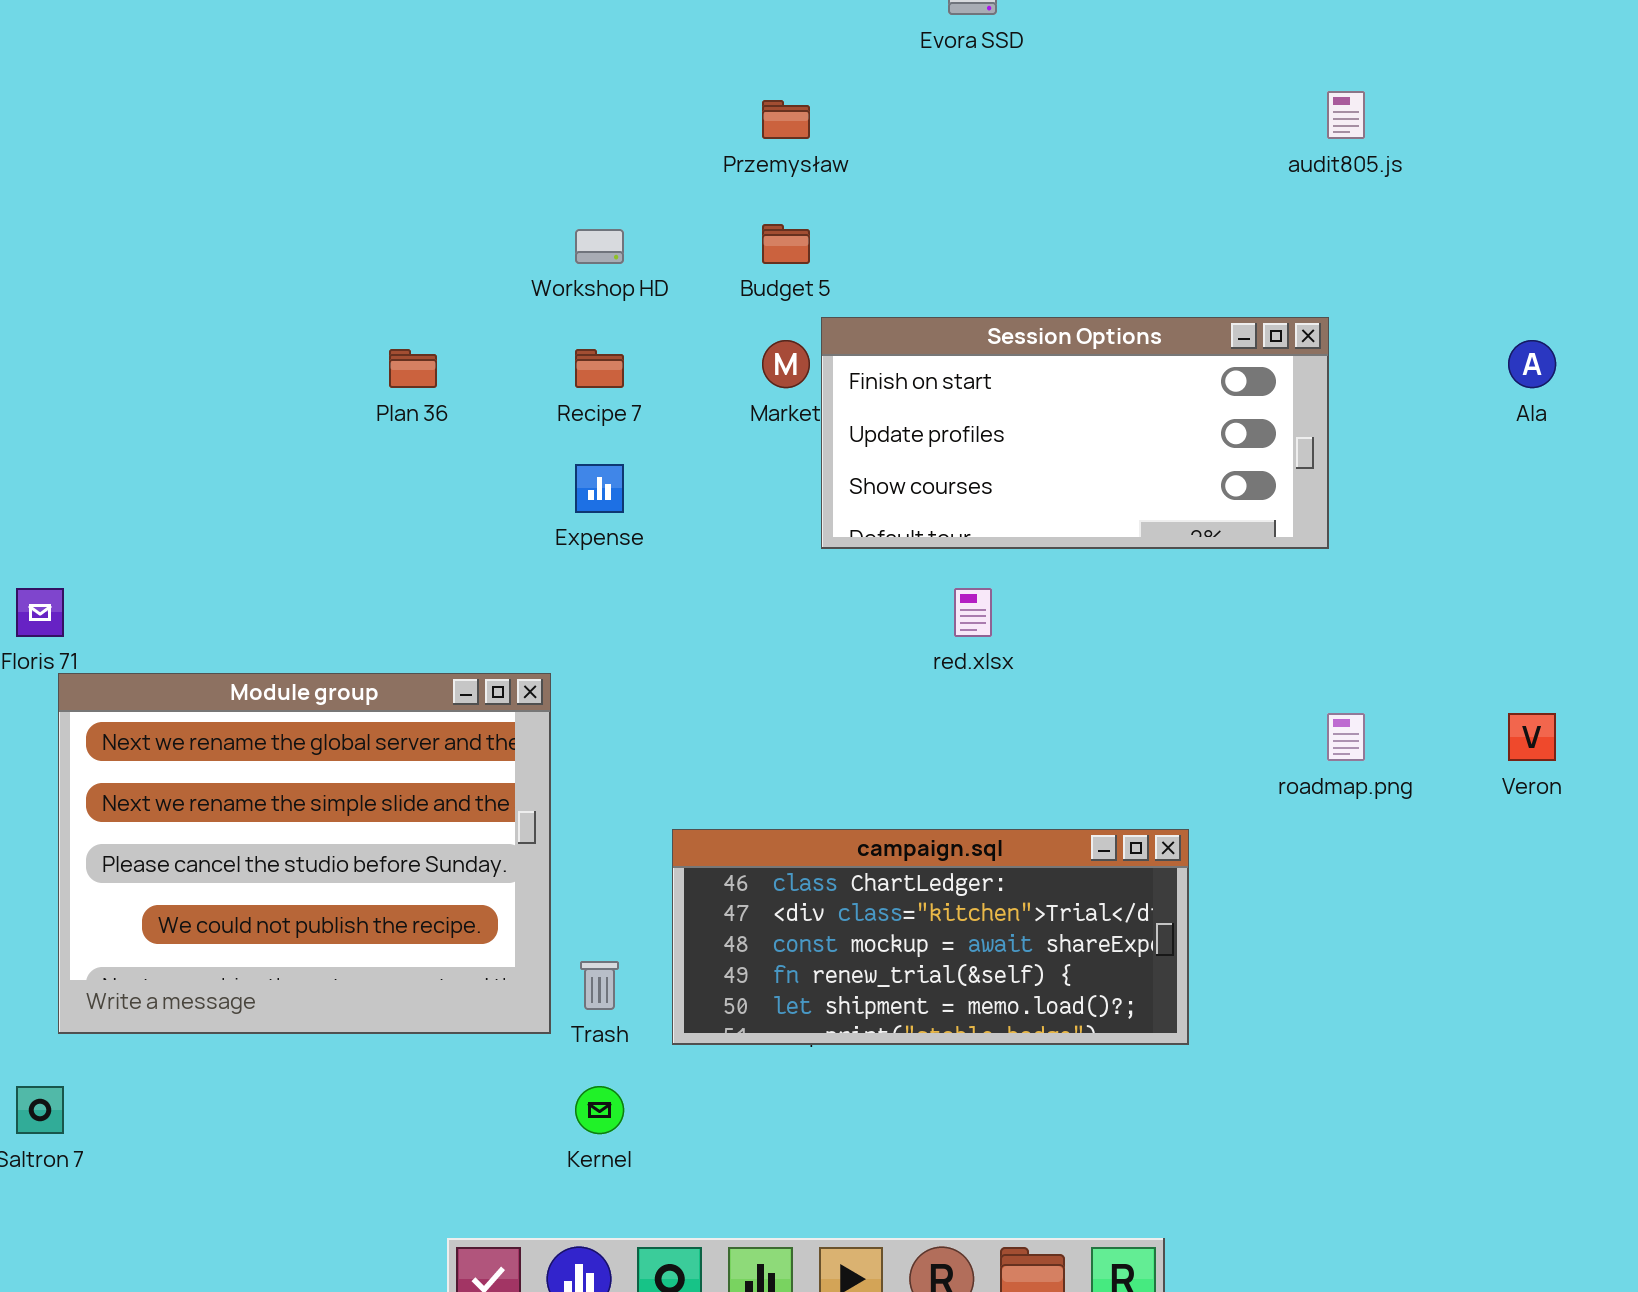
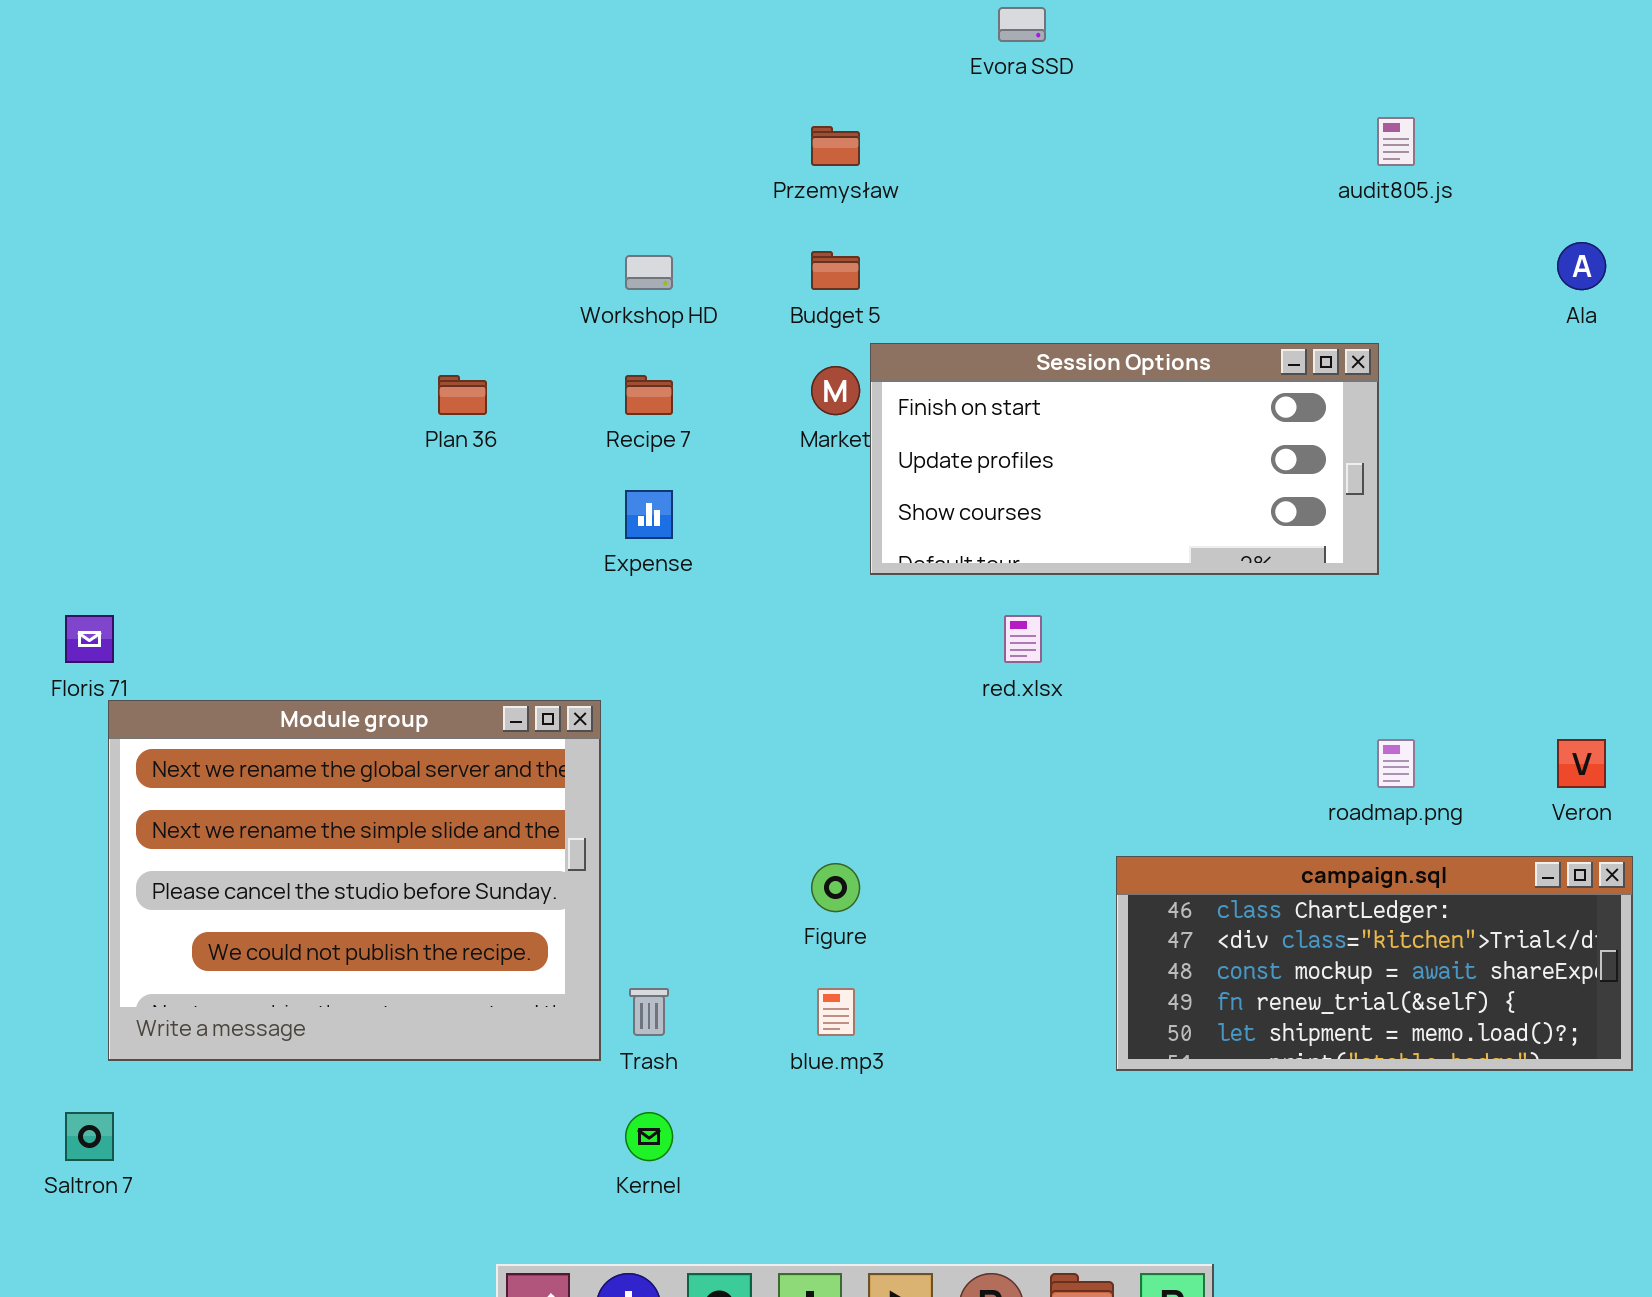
Ala: [1508,340,1556,388] -> [1557,242,1606,290], moved
campaign.sql: [672,829,1189,1045] -> [1116,856,1633,1071], moved

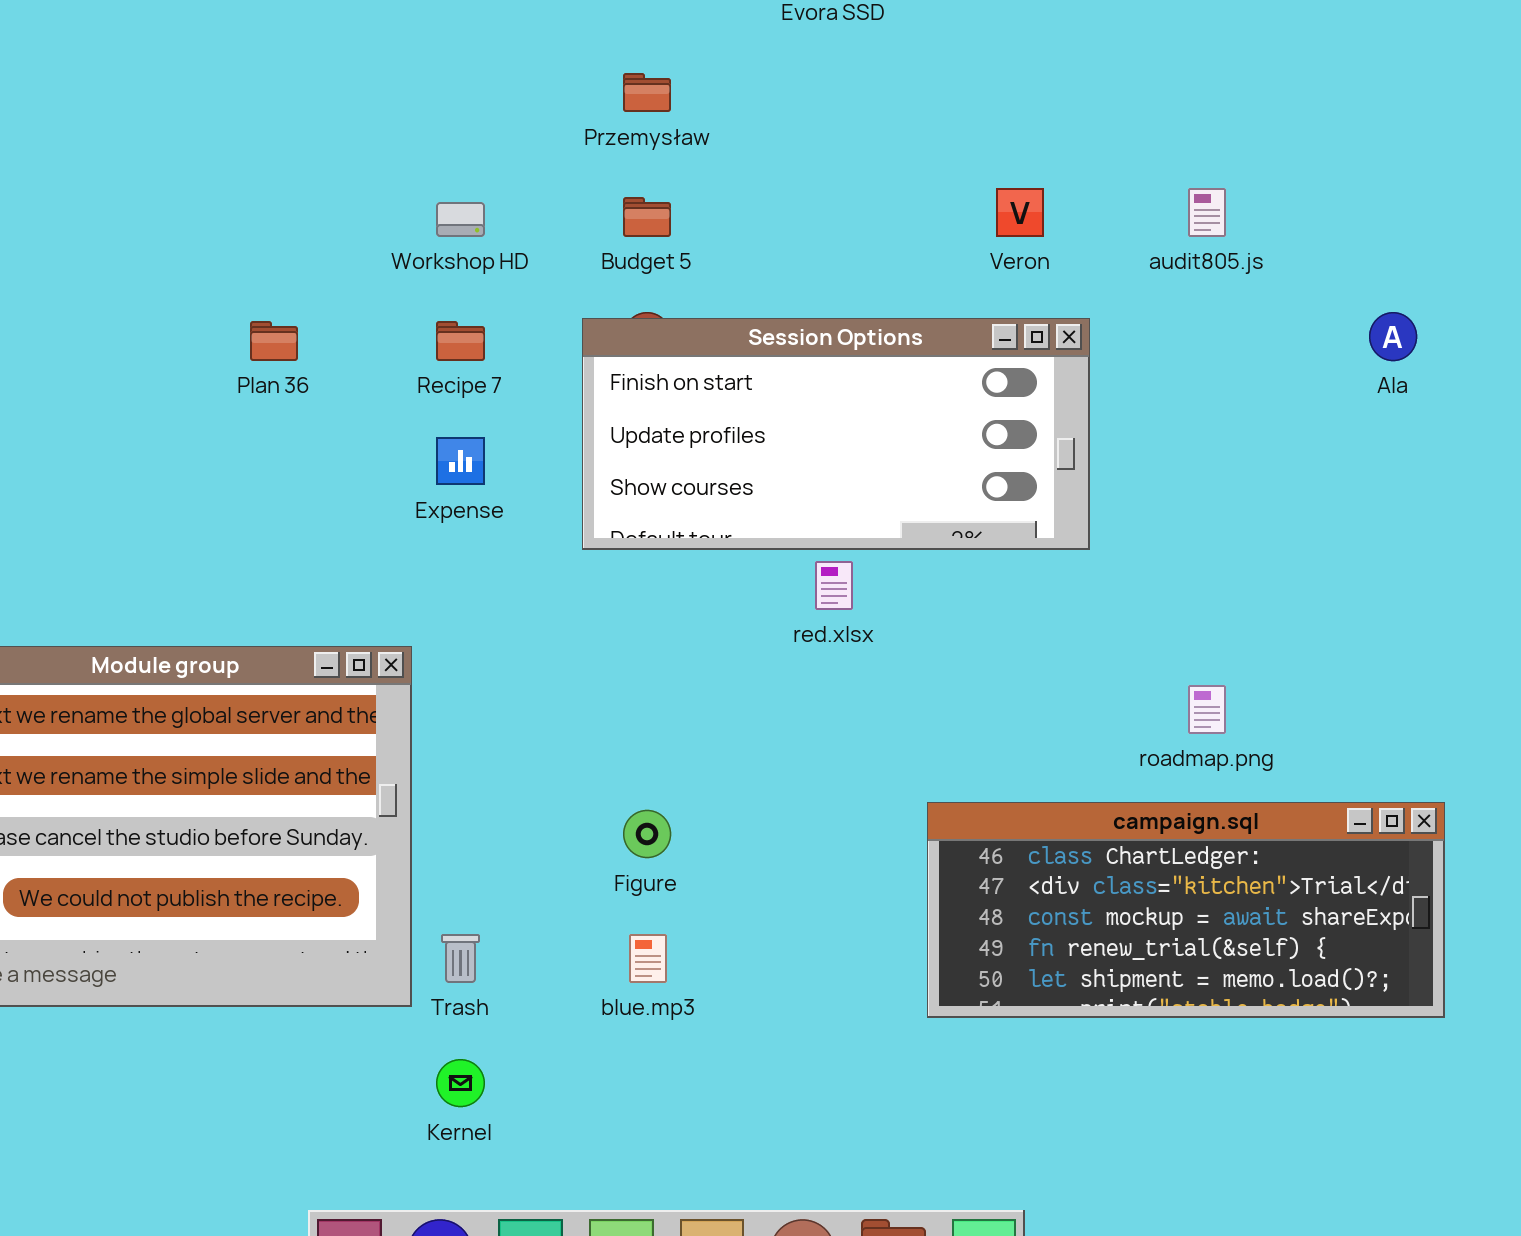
audit805.js: [1377,117,1415,166] -> [1188,188,1226,237], moved
Ala: [1557,242,1606,290] -> [1369,312,1417,361], moved
Session Options: [870,343,1379,575] -> [582,318,1090,550], moved
Veron: [1557,739,1606,788] -> [996,188,1044,237], moved

